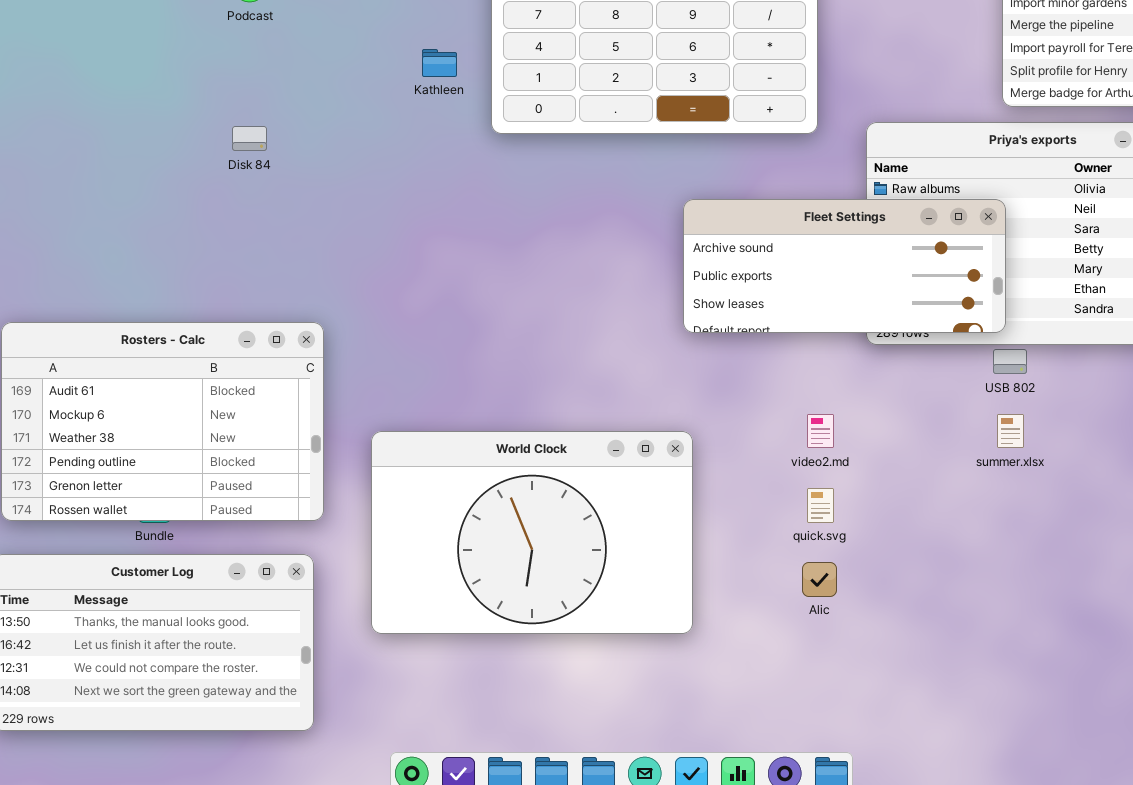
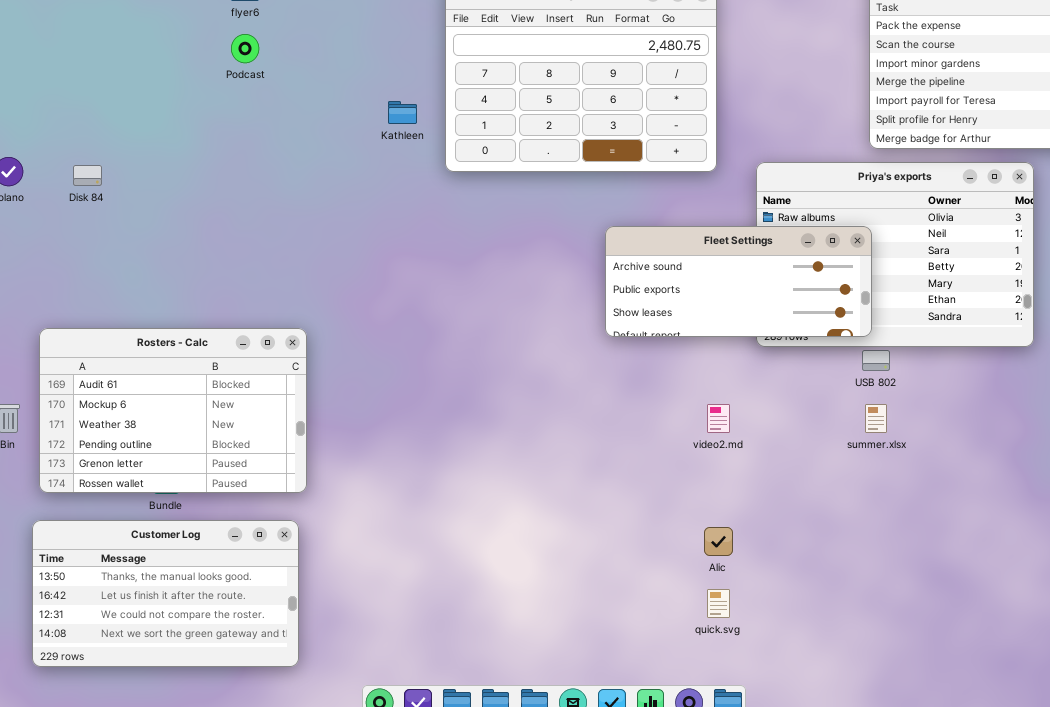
Disk 84: [232,126,267,151] -> [73,165,102,186], moved
World Clock: [371,431,693,634] -> none, closed
quick.svg: [807,488,834,523] -> [707,589,730,618], moved

